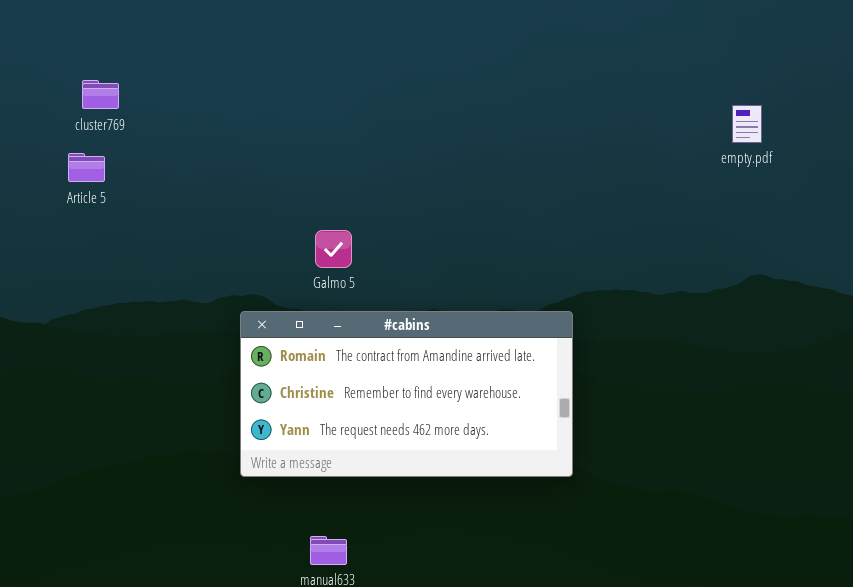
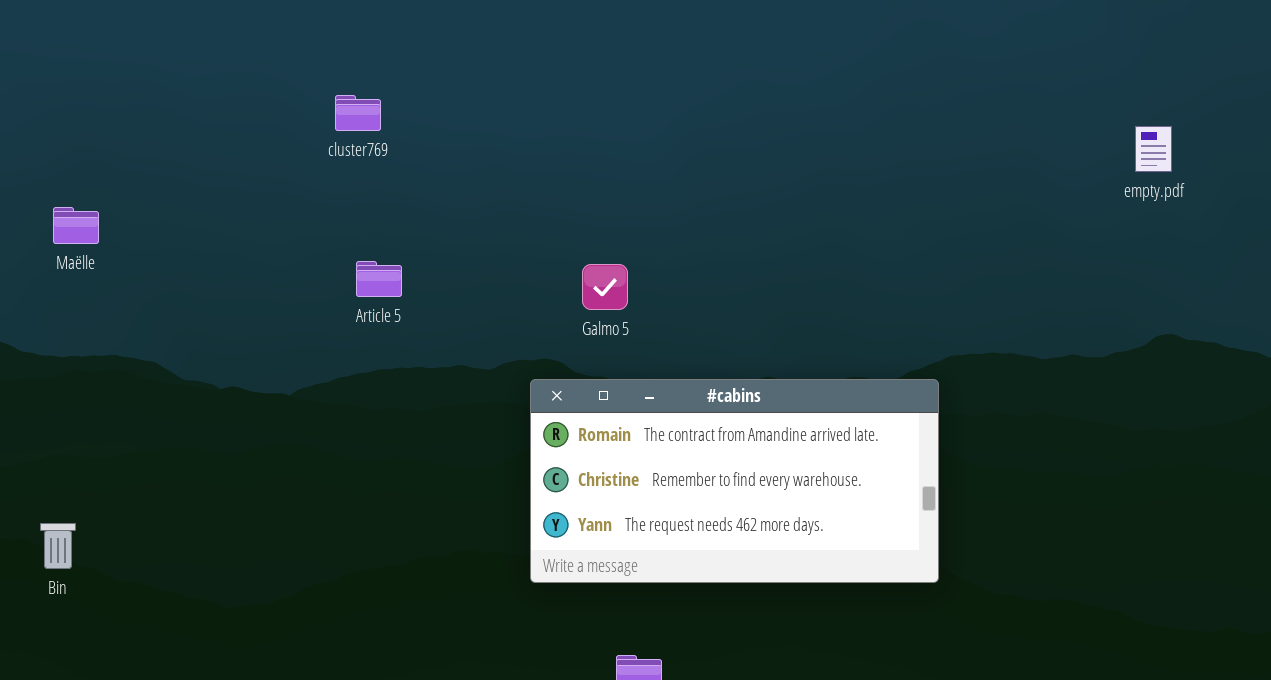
Article 5: [68,153,105,182] -> [356,261,402,297], moved
Galmo 5: [315,230,352,268] -> [582,264,628,310], moved

